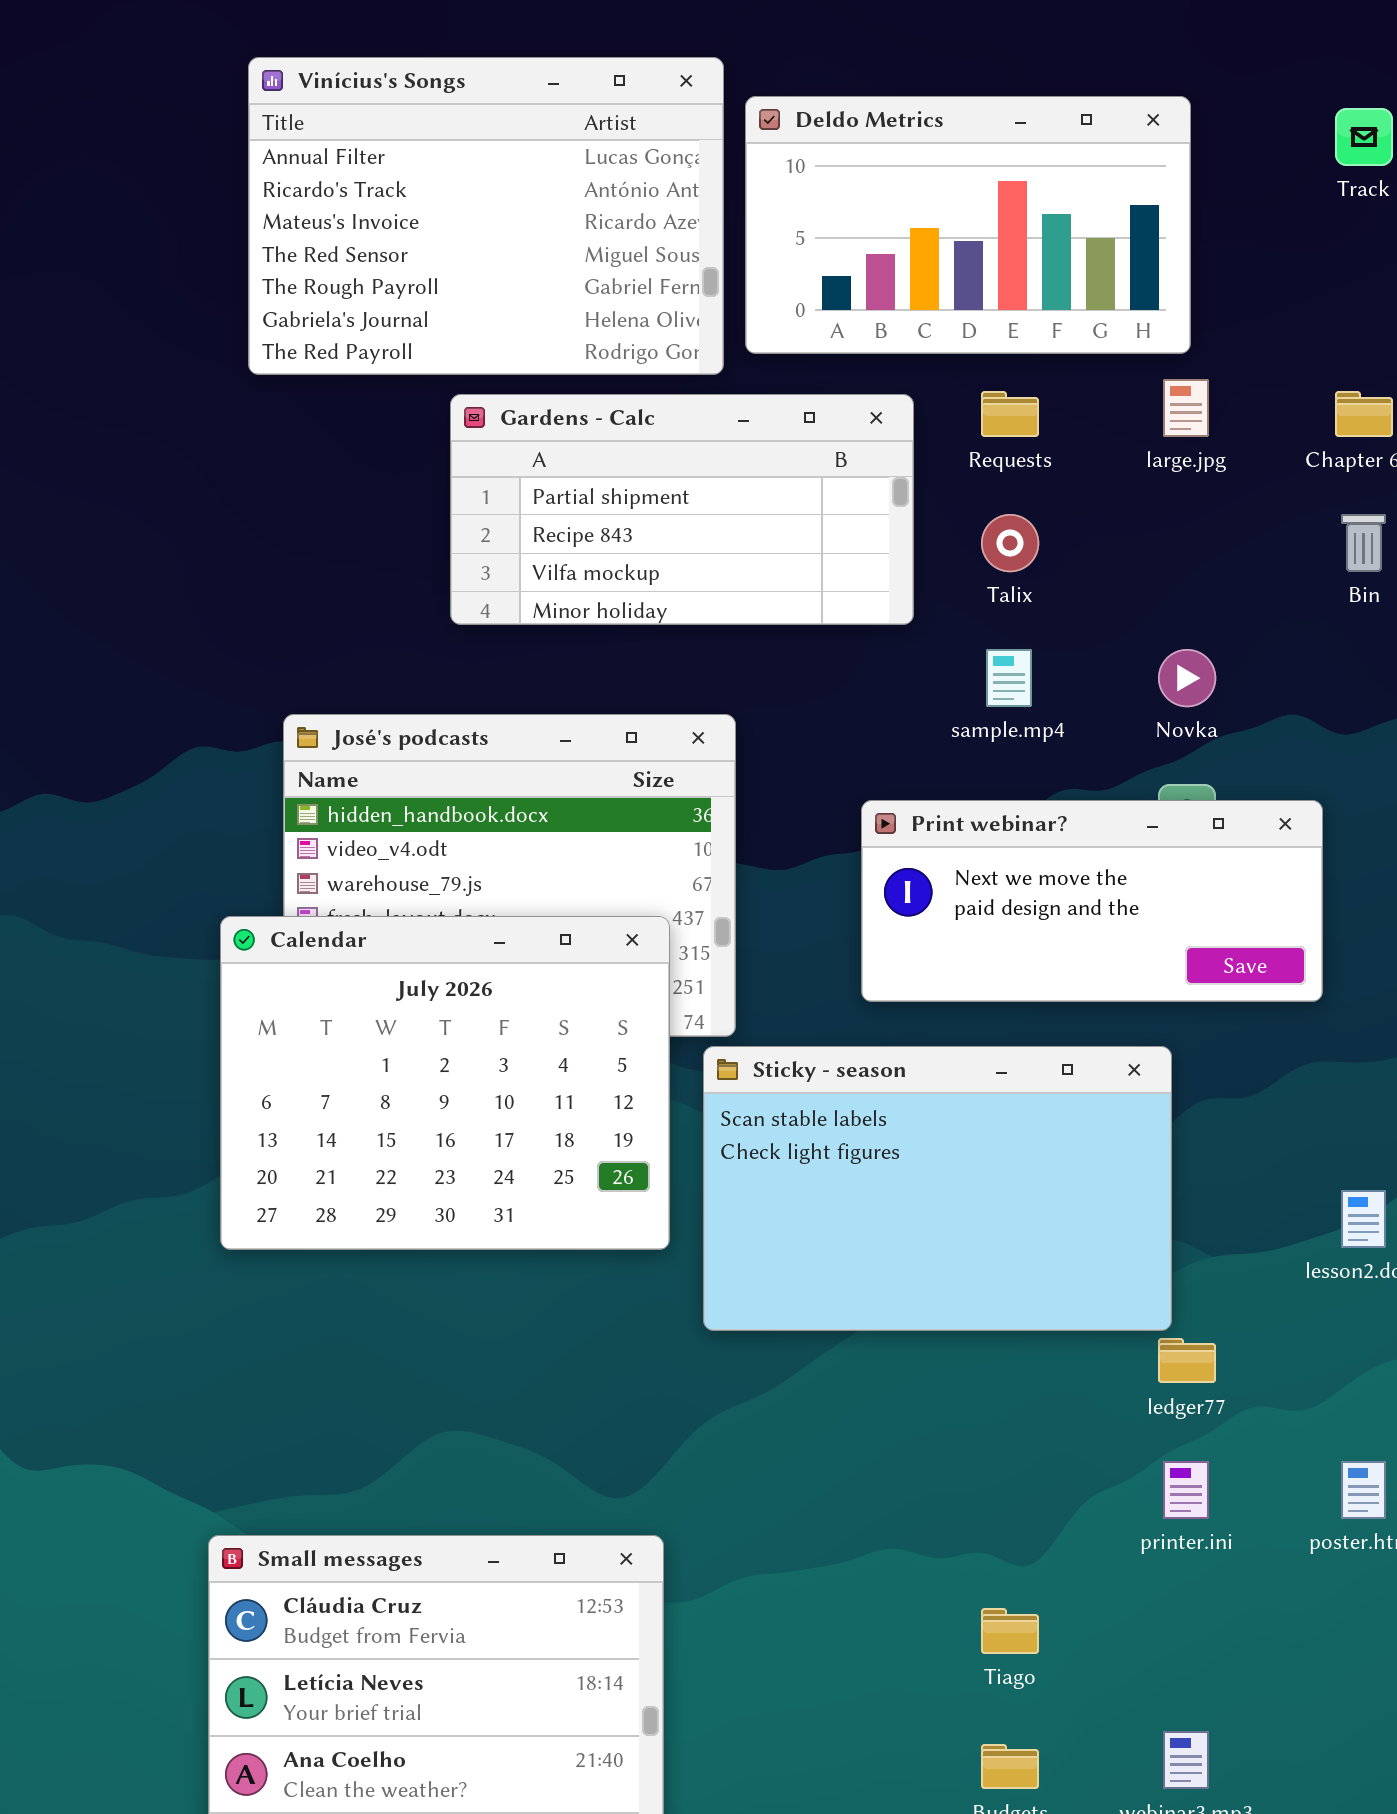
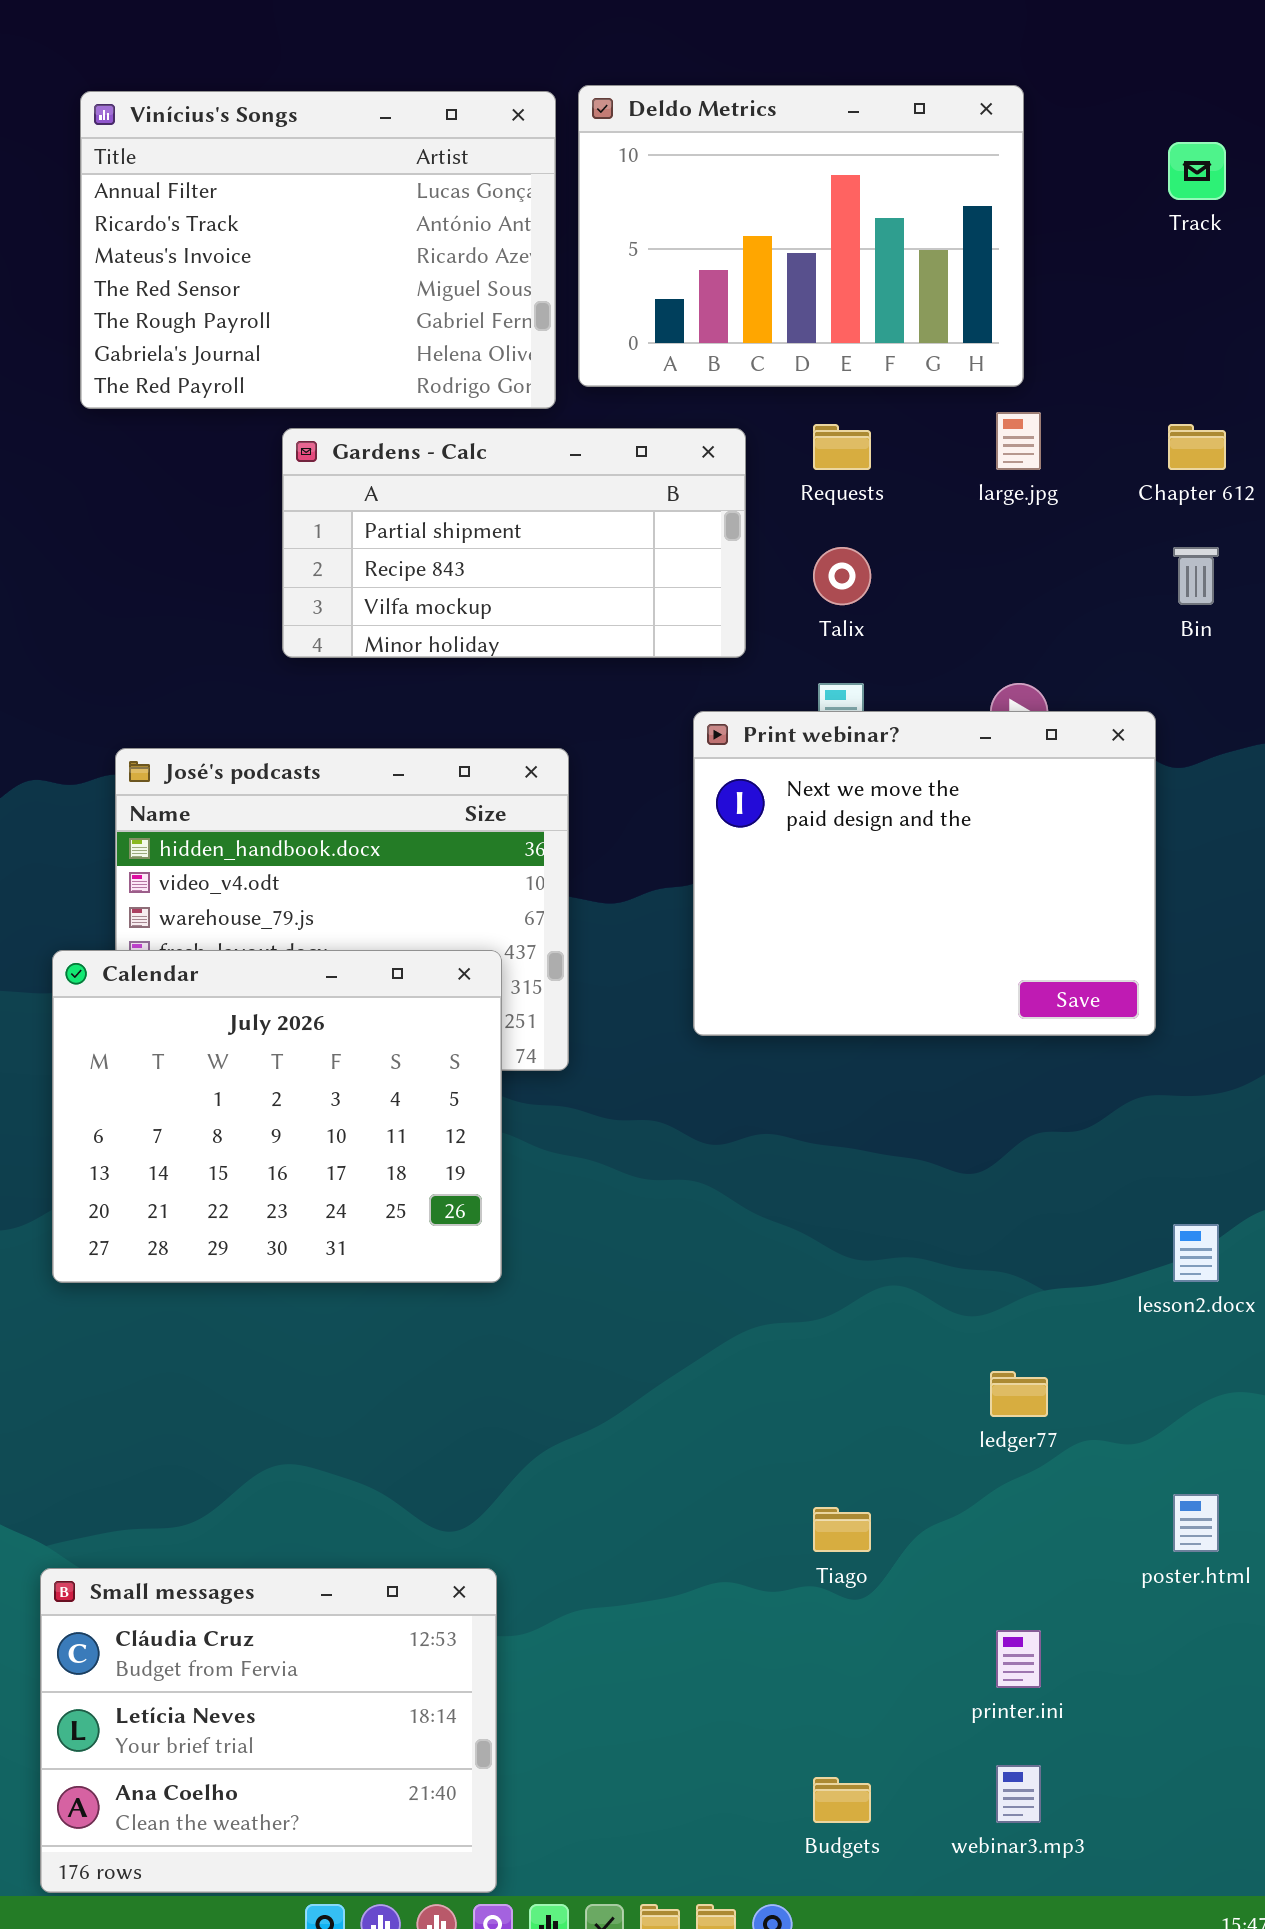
Deldo Metrics: [745,96,1191,354] -> [578,85,1024,387], resized
Print webinar?: [861,800,1323,1002] -> [693,711,1156,1036], resized
Sticky - season: [703,1046,1172,1331] -> none, closed
printer.ini: [1163,1461,1209,1519] -> [996,1630,1041,1688], moved
Tiago: [981,1608,1039,1654] -> [813,1507,871,1552], moved

